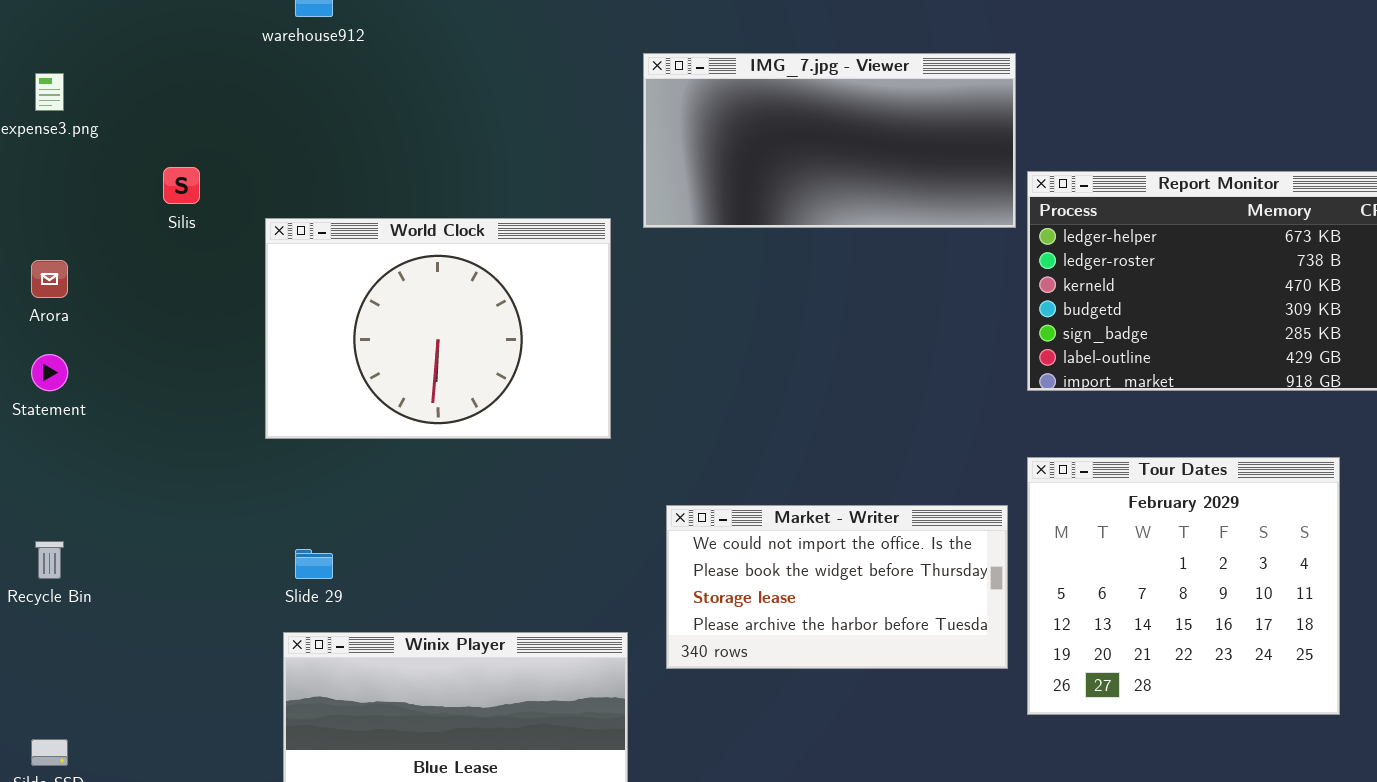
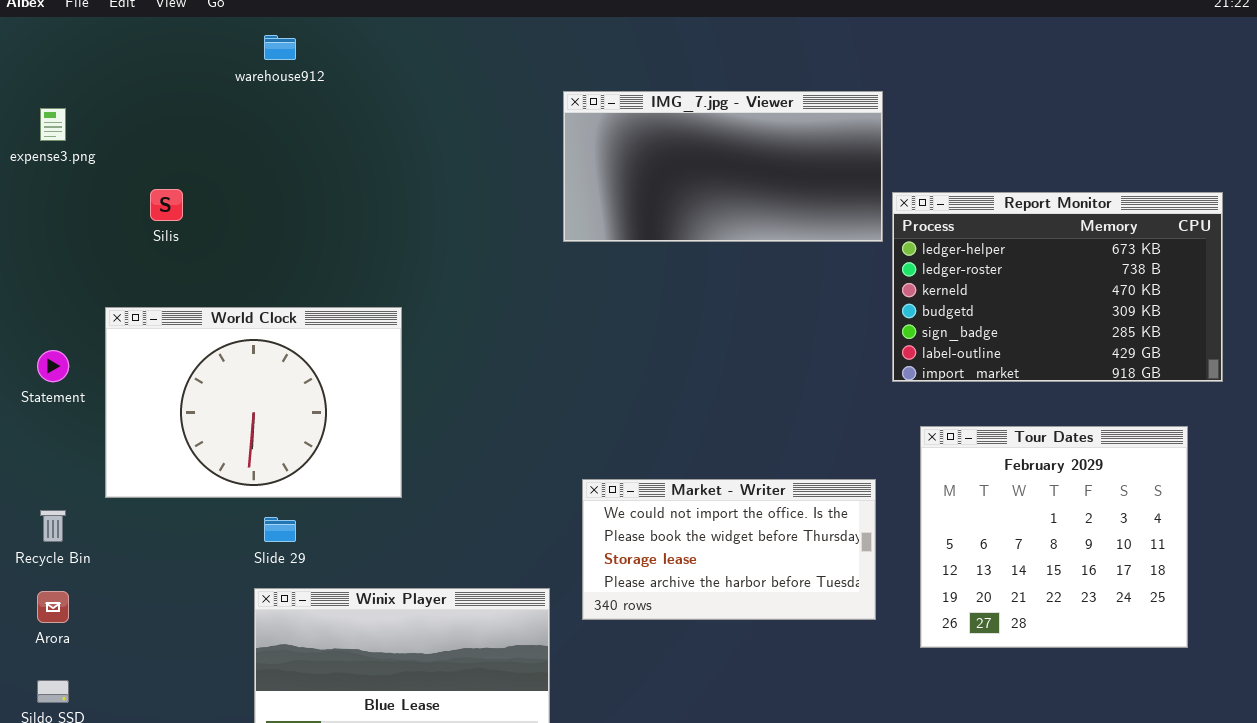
World Clock: [265,218,611,439] -> [105,307,402,498], moved
Arora: [31,260,68,298] -> [37,591,69,623], moved
Tour Dates: [1027,457,1340,715] -> [920,426,1188,648], moved

